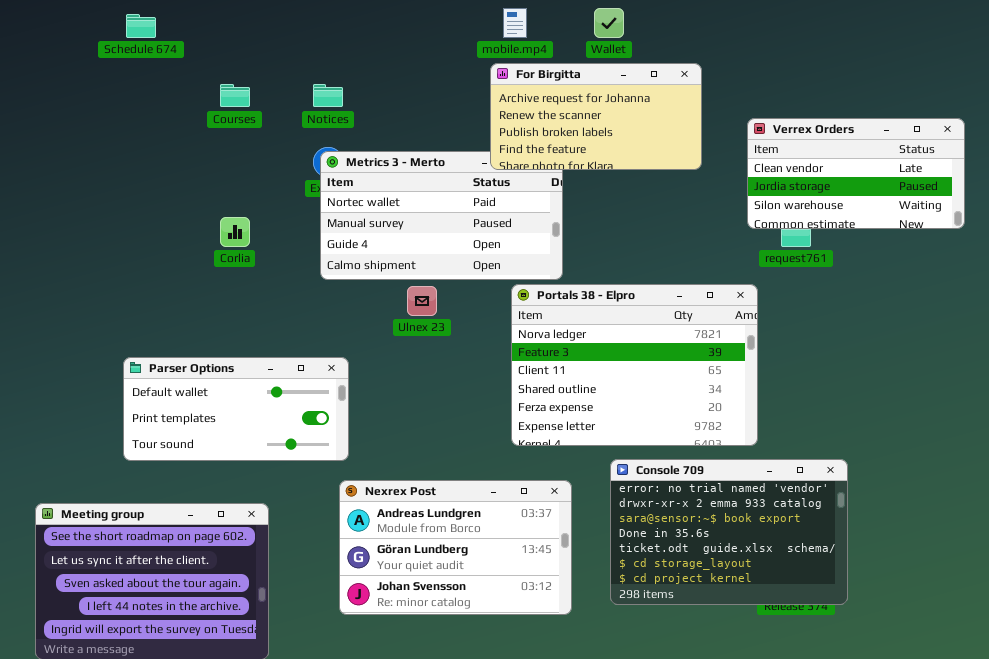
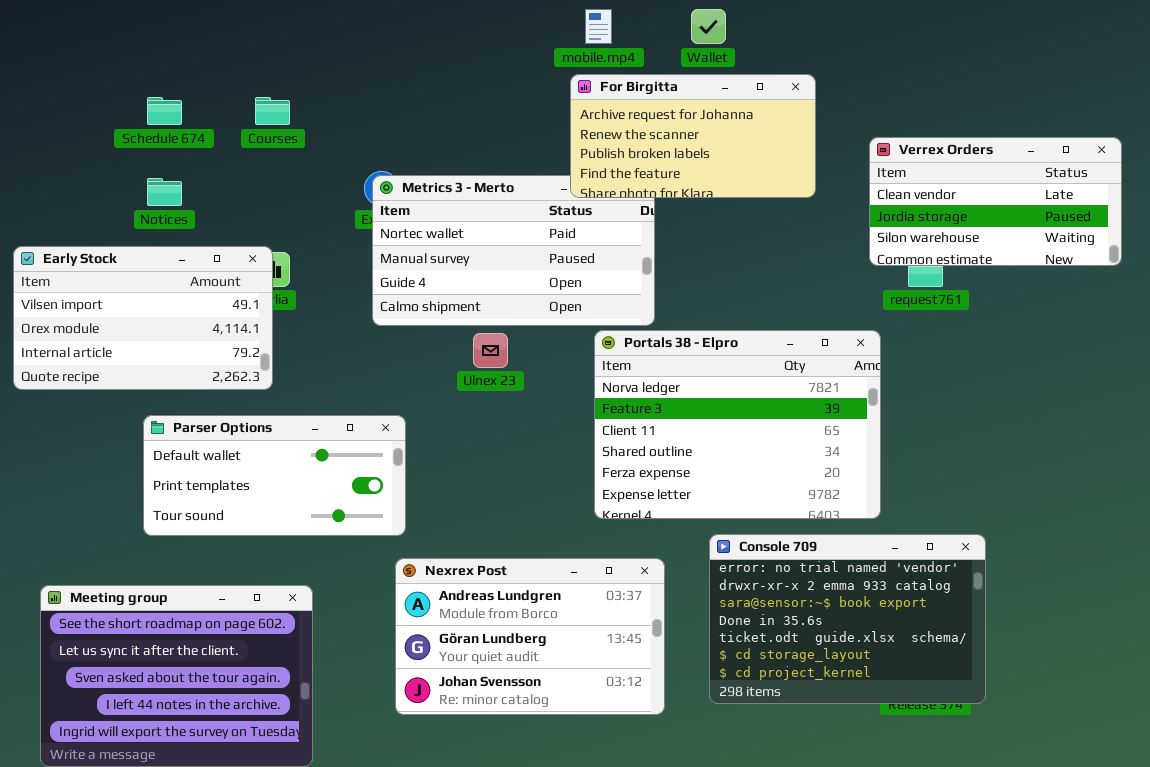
Schedule 674: [126,14,156,38] -> [147,97,182,125], moved
Notices: [313,84,343,107] -> [147,178,182,206], moved
Early Stock: none -> [13,246,273,390], opened

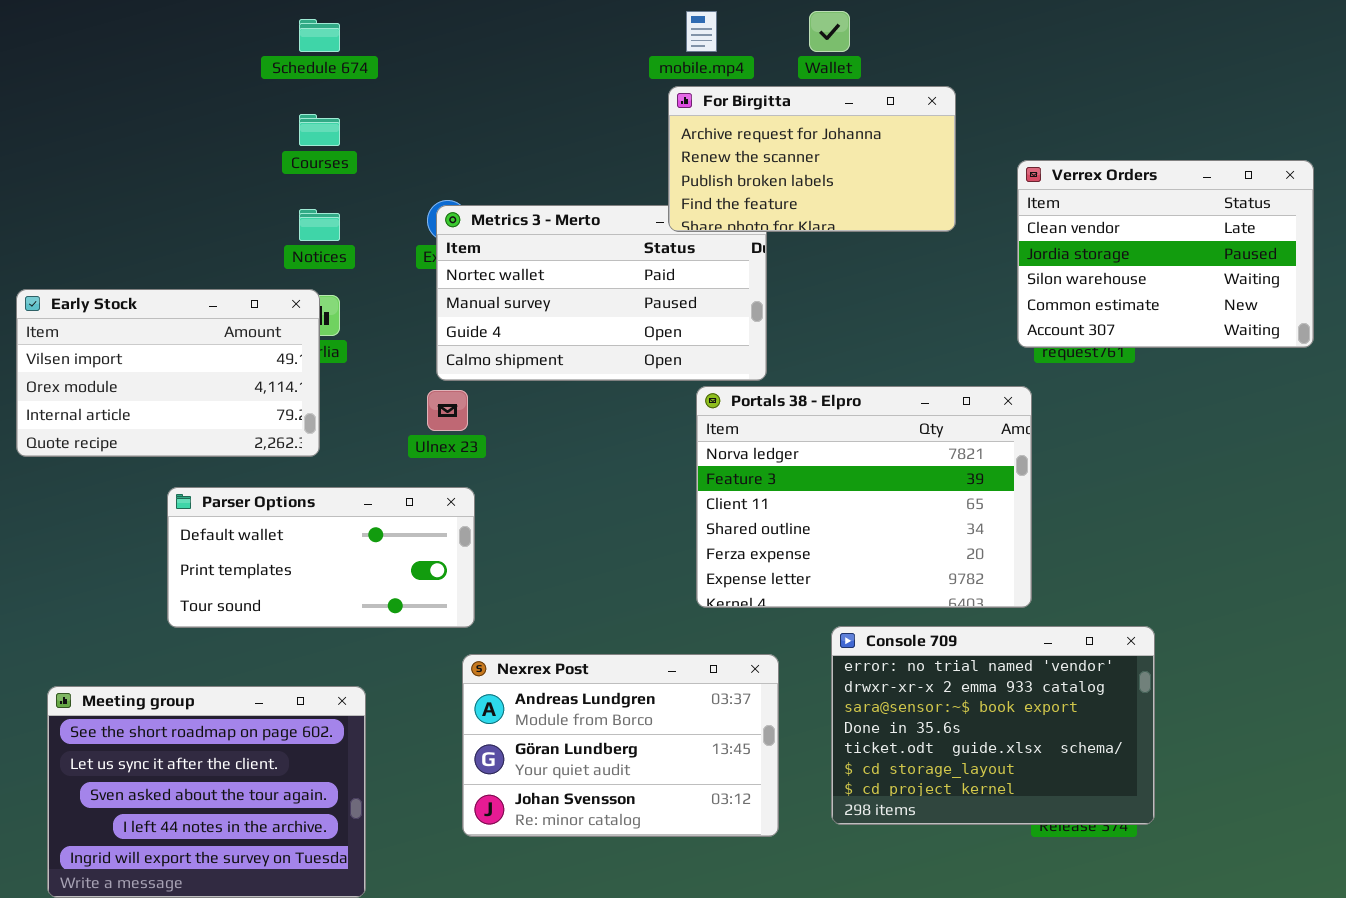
Schedule 674: [147,97,182,125] -> [299,19,340,52], moved
Verrex Orders: [869,137,1122,266] -> [1017,160,1314,348], resized
Notices: [147,178,182,206] -> [299,209,340,241], moved
Ulnex 23: [473,333,508,368] -> [427,390,468,431], moved

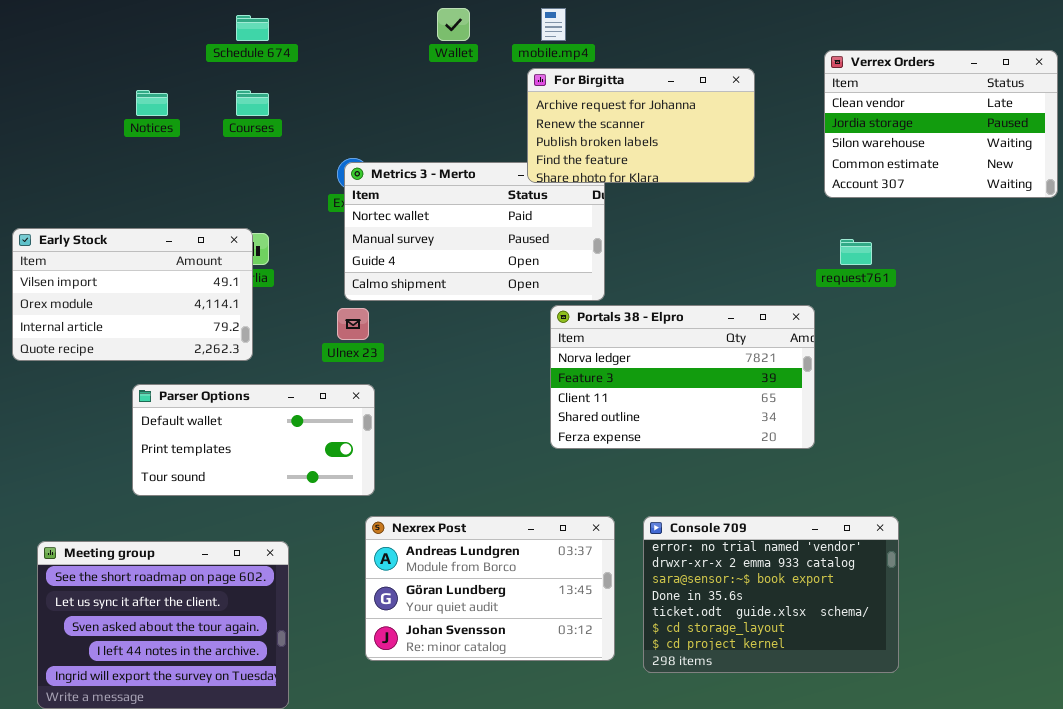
Wallet: [809,11,850,52] -> [437,8,470,41], moved
Verrex Orders: [1017,160,1314,348] -> [824,50,1058,198], moved
Notices: [299,209,340,241] -> [136,90,168,116], moved
Portals 38 - Elpro: [696,386,1032,608] -> [550,305,815,449], resized
Console 709: [831,626,1155,825] -> [643,516,899,673], moved

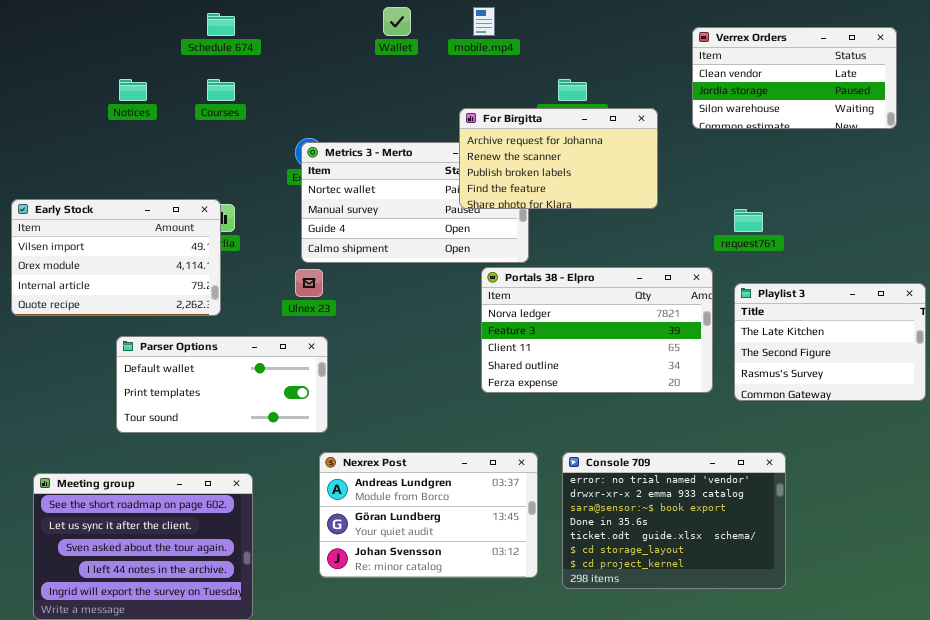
Verrex Orders: [824,50,1058,198] -> [692,27,897,129], moved, resized
For Birgitta: [527,68,755,183] -> [459,108,658,209], moved
Playlist 3: none -> [734,283,926,401], opened

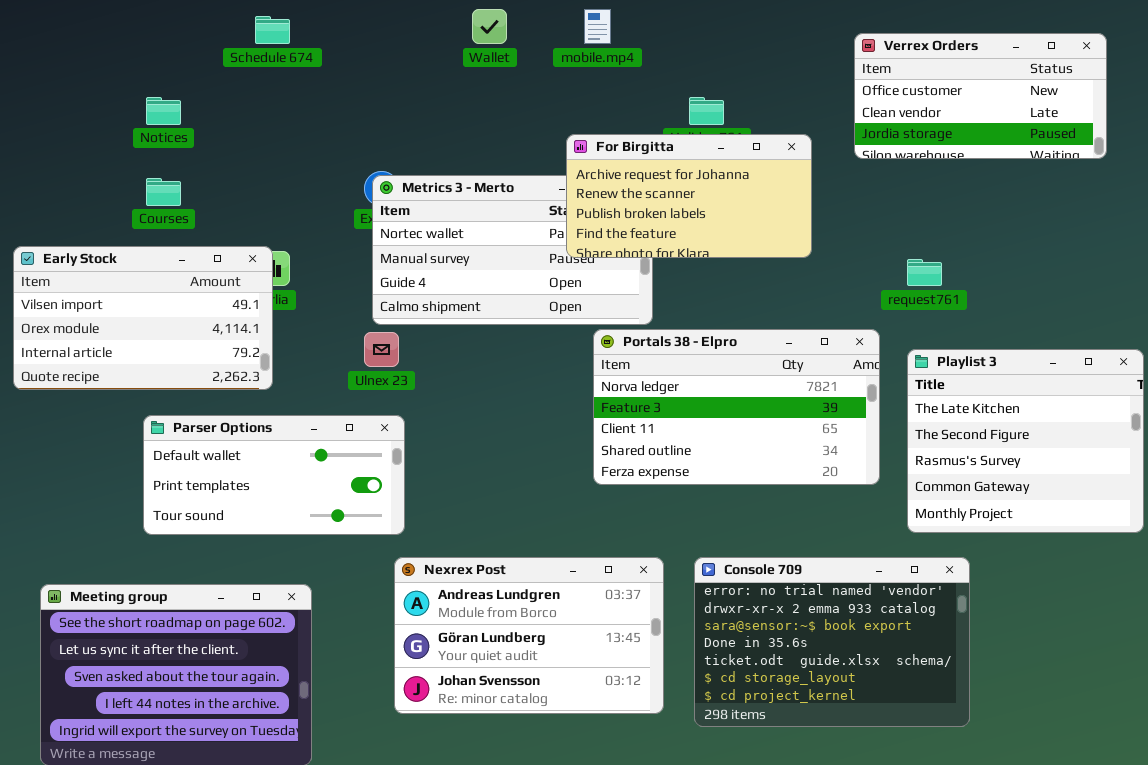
Verrex Orders: [692,27,897,129] -> [854,33,1107,159], scrolled up 1 row
Courses: [207,79,235,101] -> [146,178,181,206], moved
Playlist 3: [734,283,926,401] -> [907,349,1144,533], resized

